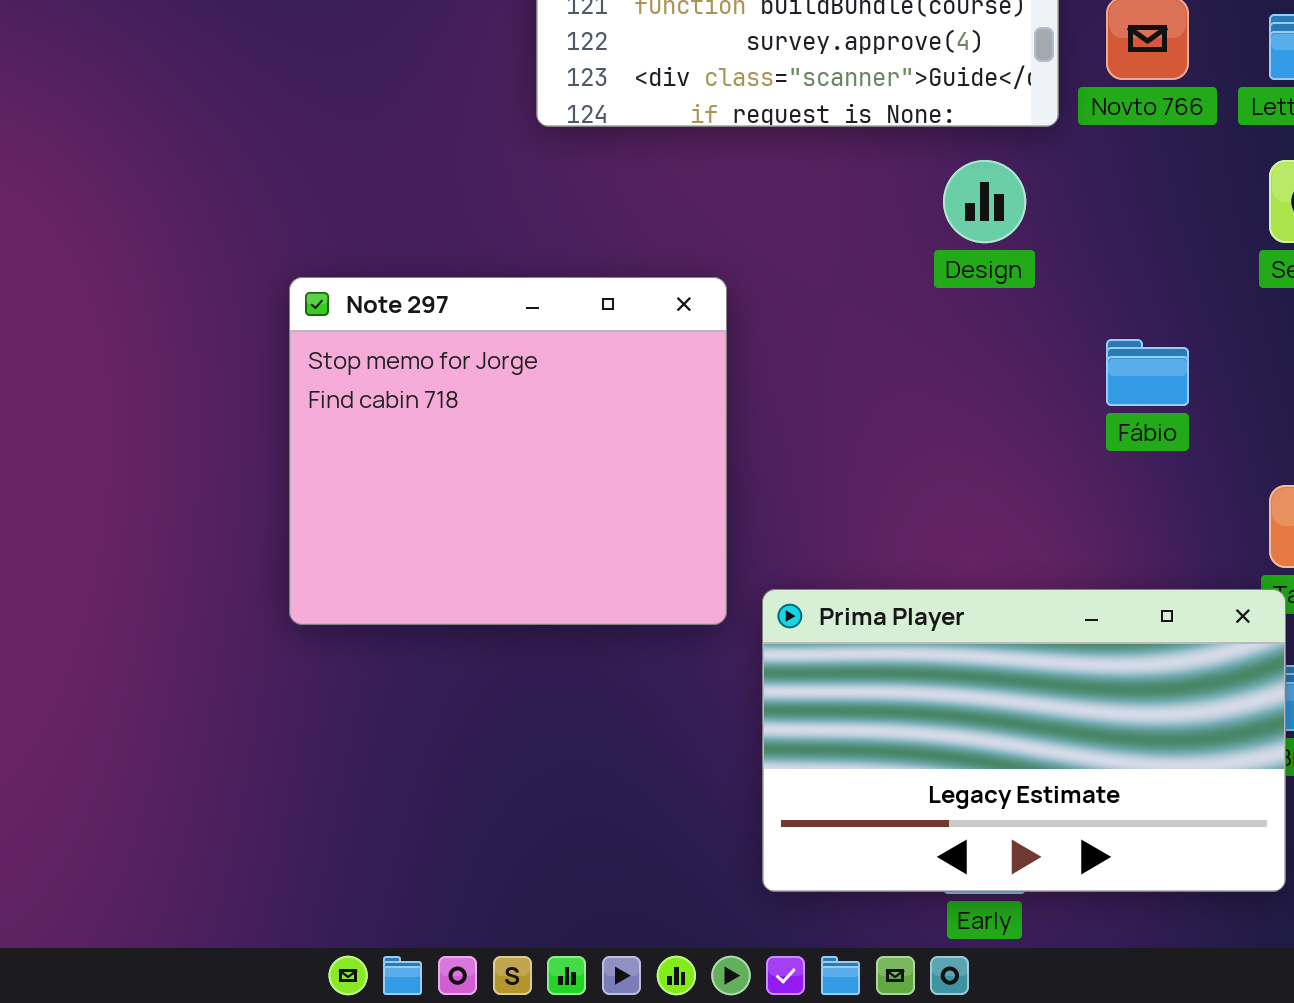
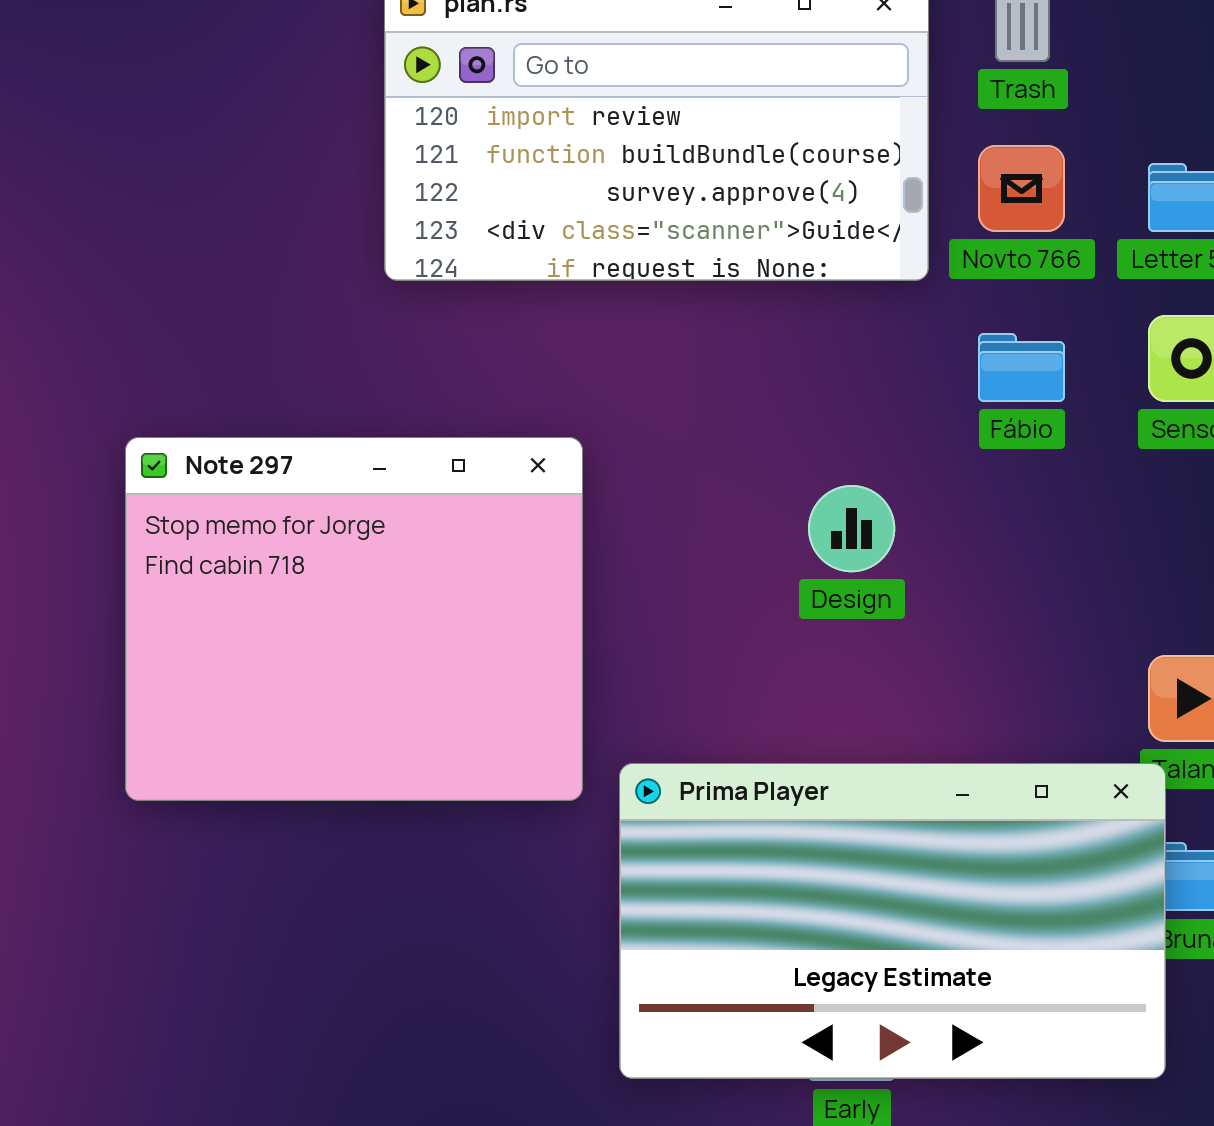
Design: [943,160,1026,243] -> [808,485,895,572], moved
Fábio: [1106,339,1189,406] -> [978,333,1065,402], moved

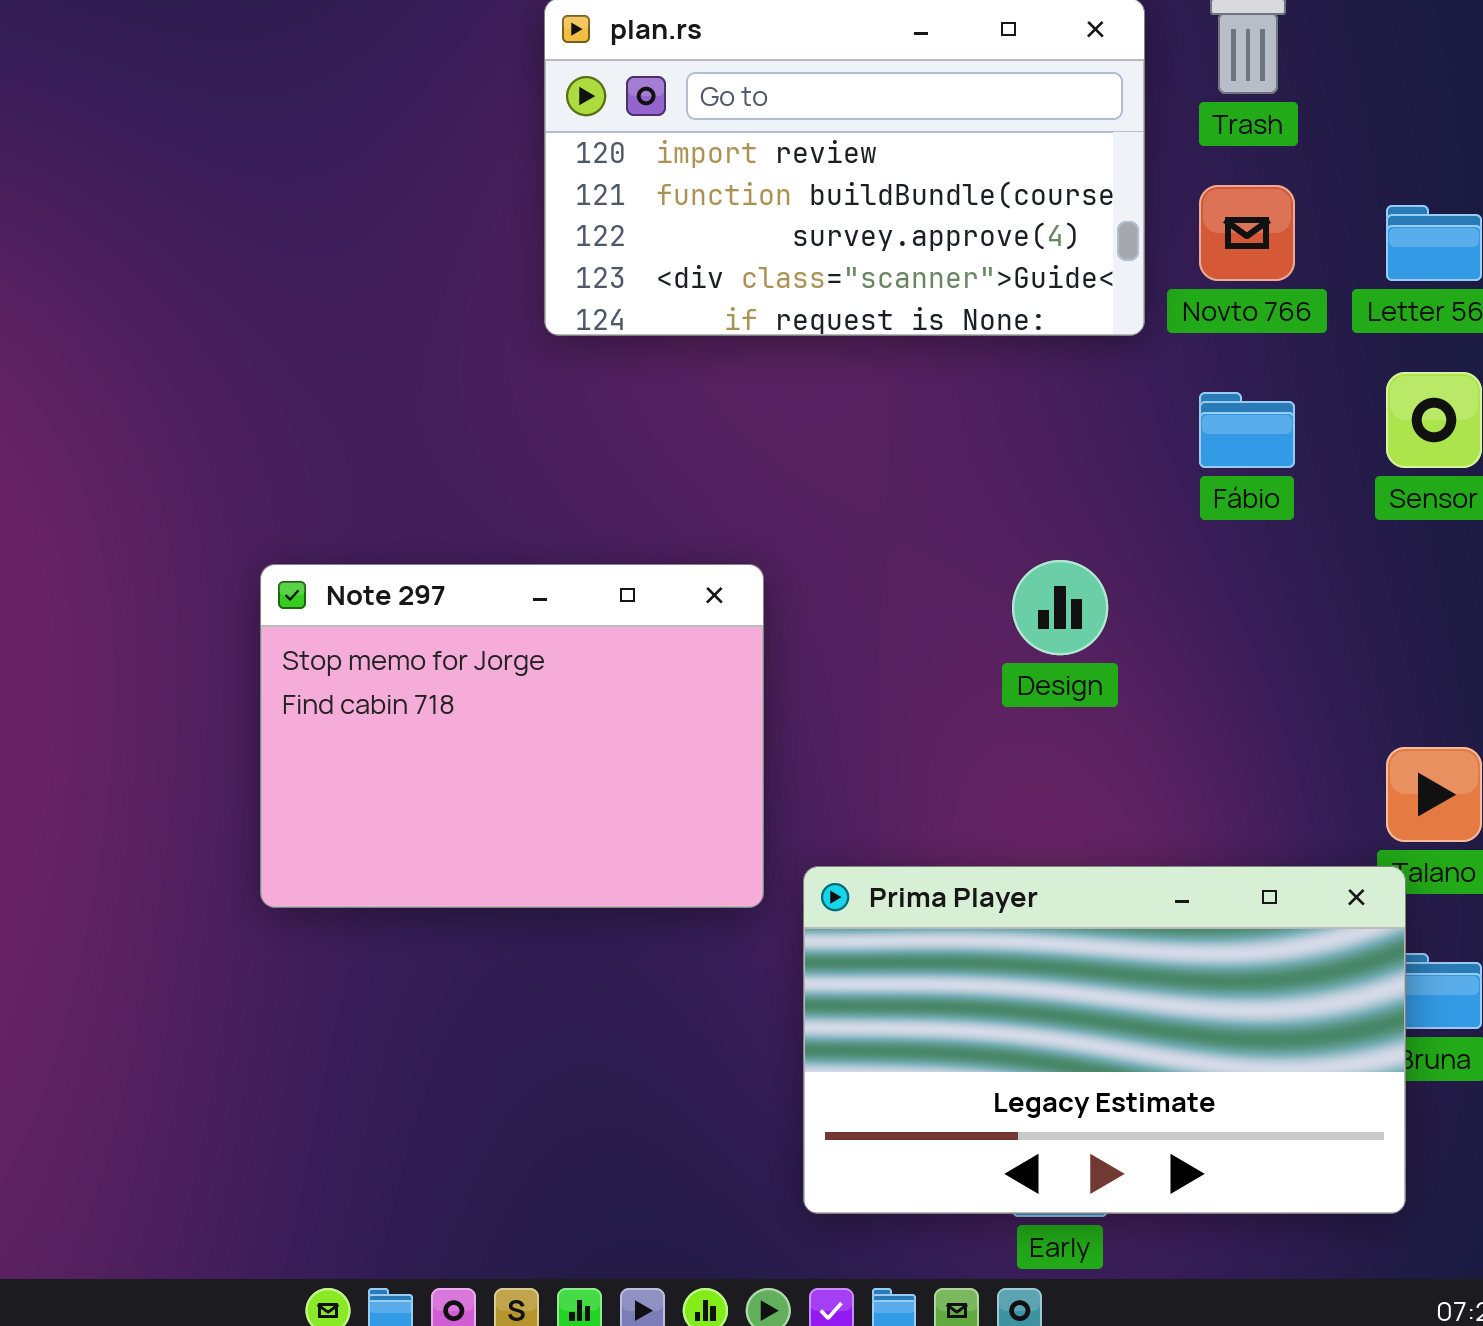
Note 297: [125,437,583,801] -> [260,564,764,908], resized

